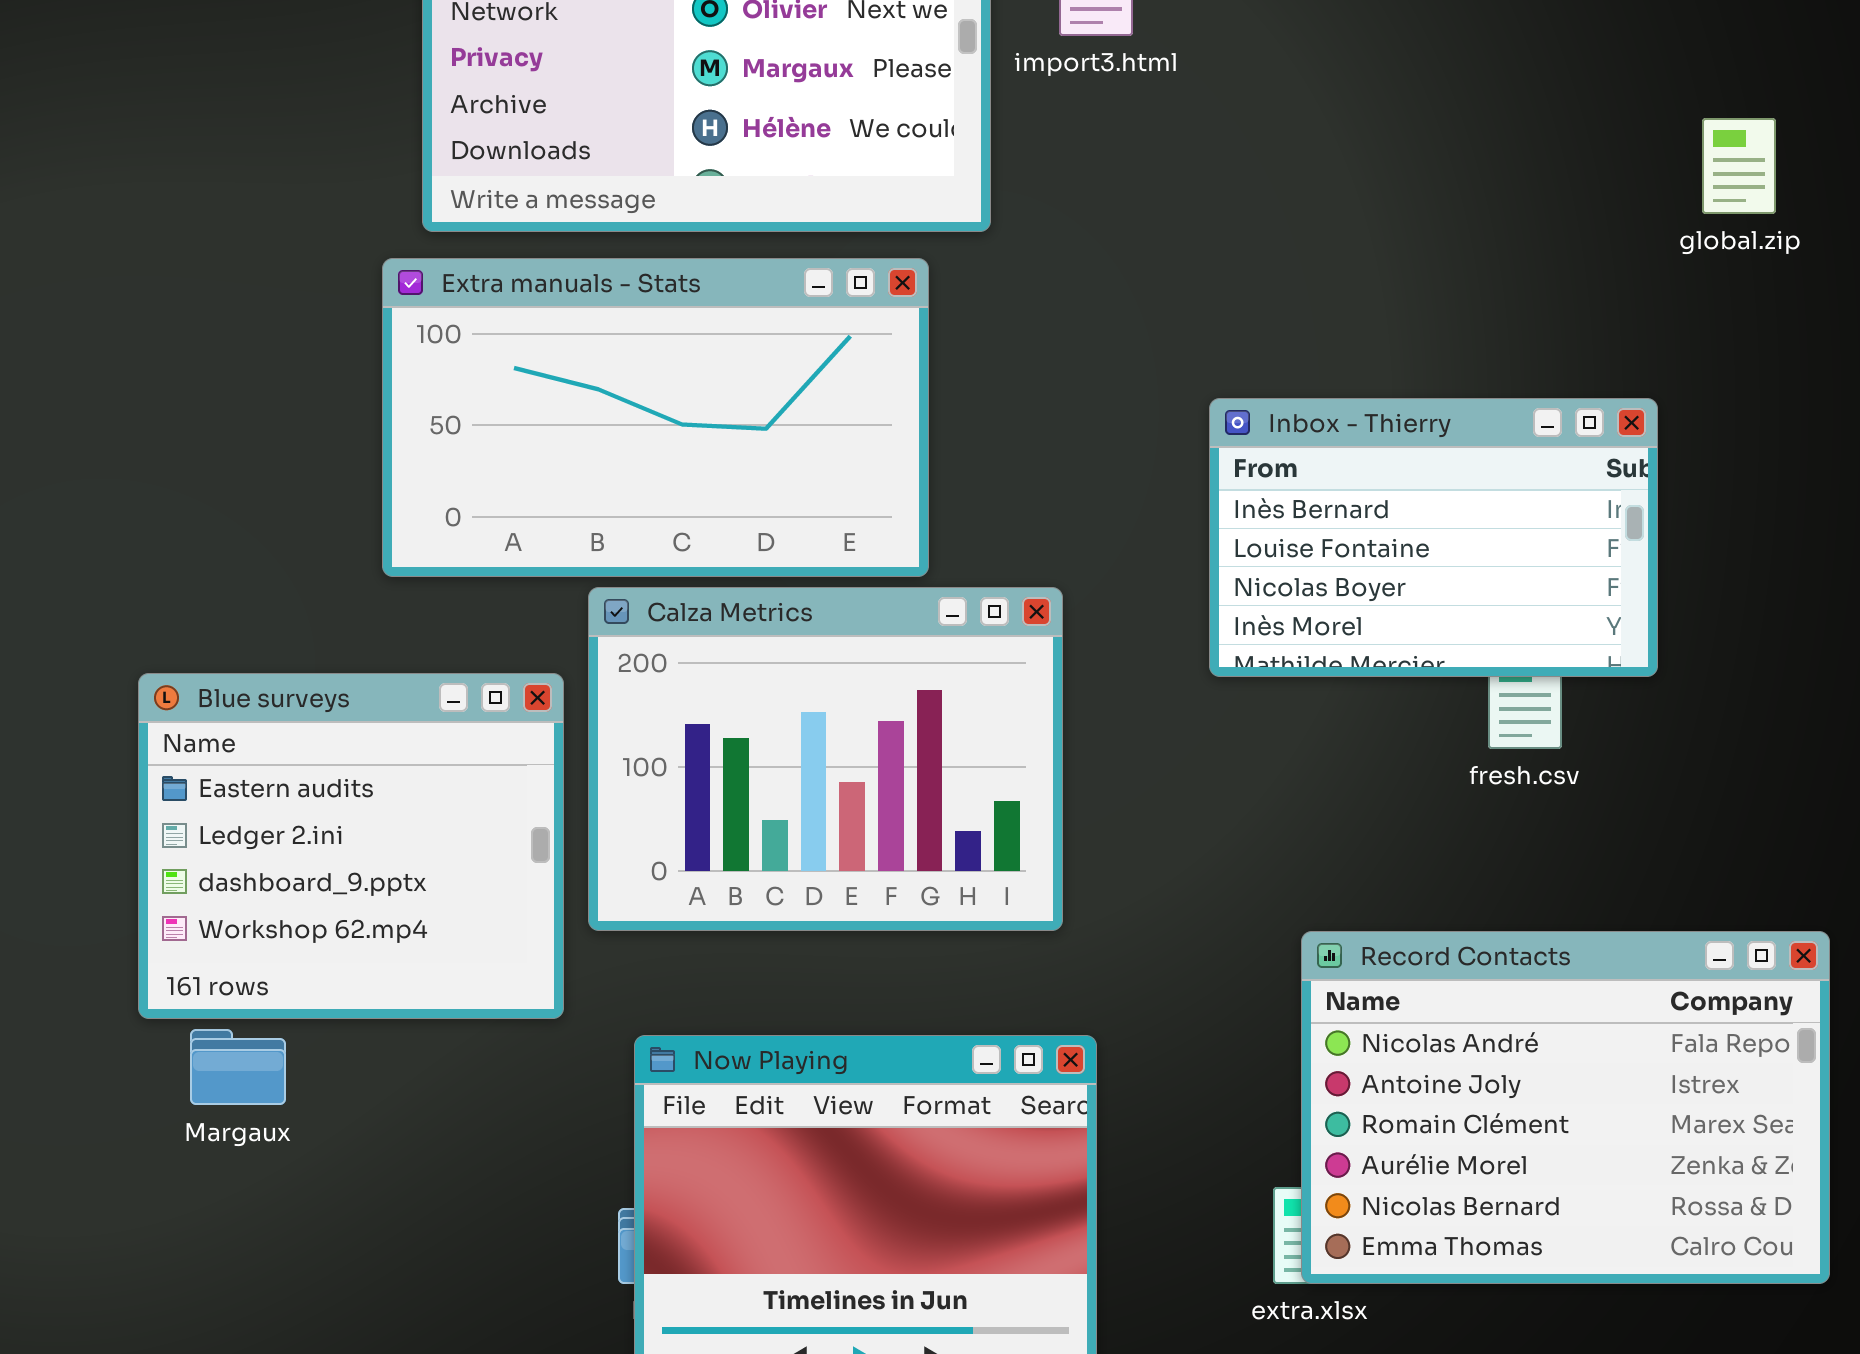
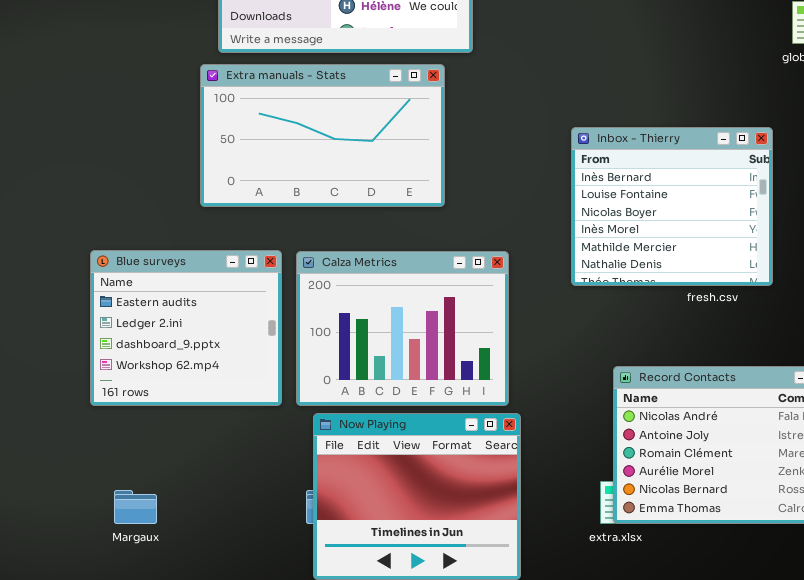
Inbox - Thierry: [1209,398,1658,677] -> [571,127,773,286], resized
Calza Metrics: [588,587,1063,931] -> [296,251,509,406], moved
Margaux: [190,1029,286,1105] -> [114,490,157,524], moved

